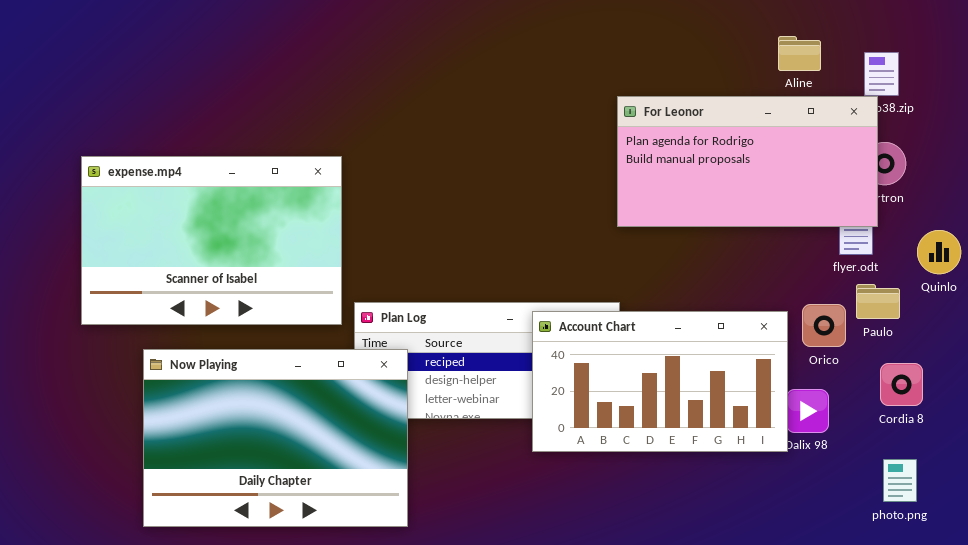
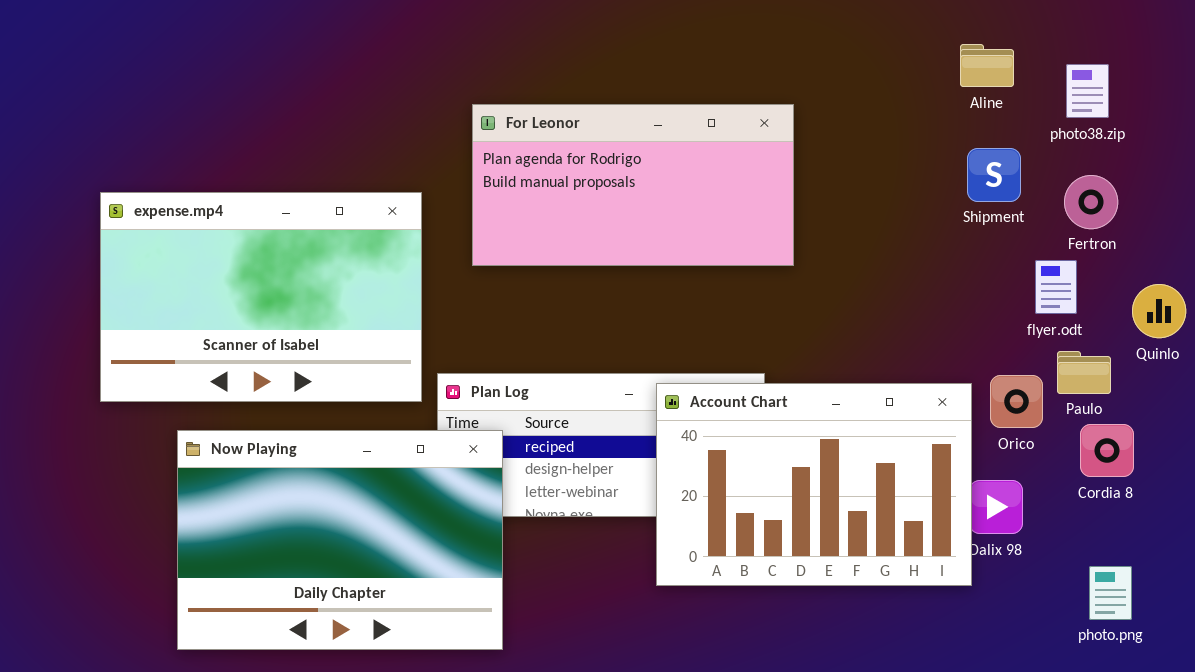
For Leonor: [617,96,878,227] -> [472,104,794,266], moved
Account Chart: [532,311,788,452] -> [656,383,972,586], resized
Cordia 8: [880,363,923,406] -> [1080,424,1134,477], moved

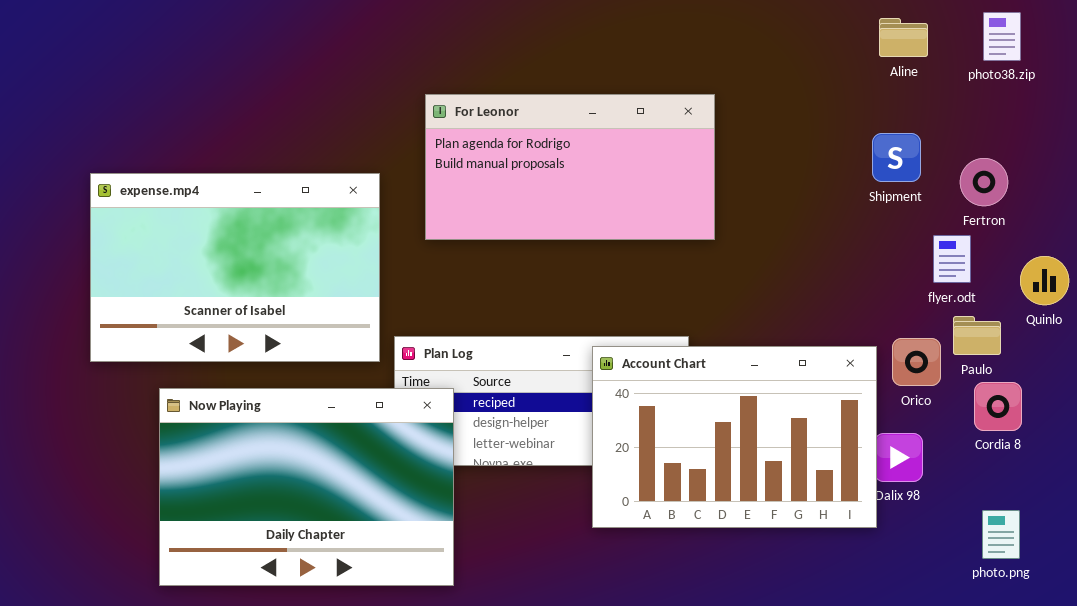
Aline: [960,44,1014,87] -> [879,18,928,57], moved
photo38.zip: [1066,64,1109,118] -> [983,12,1021,61], moved

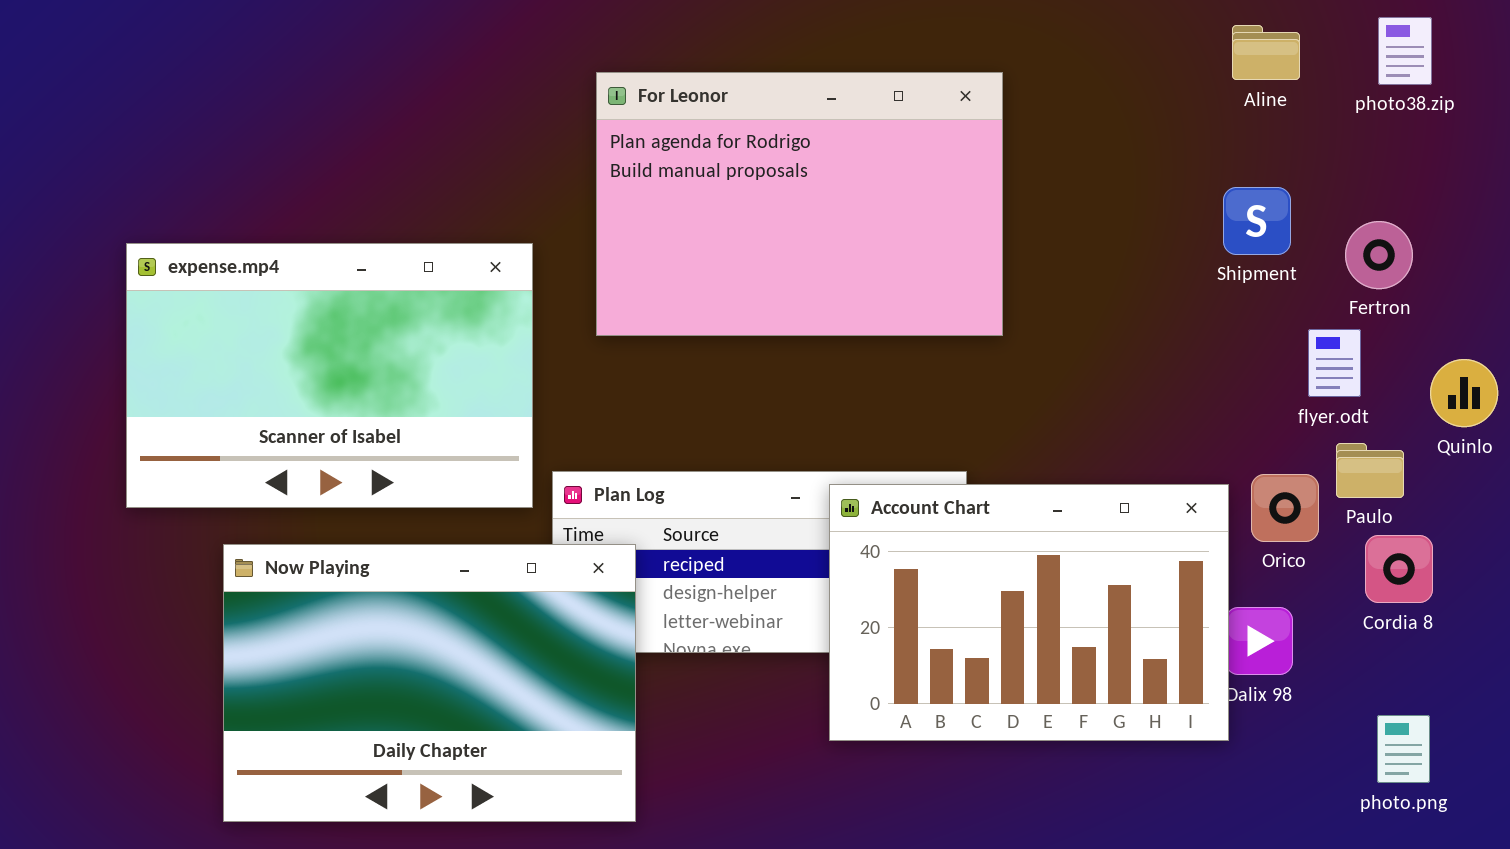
For Leonor: [425,94,715,240] -> [596,72,1003,336], resized

